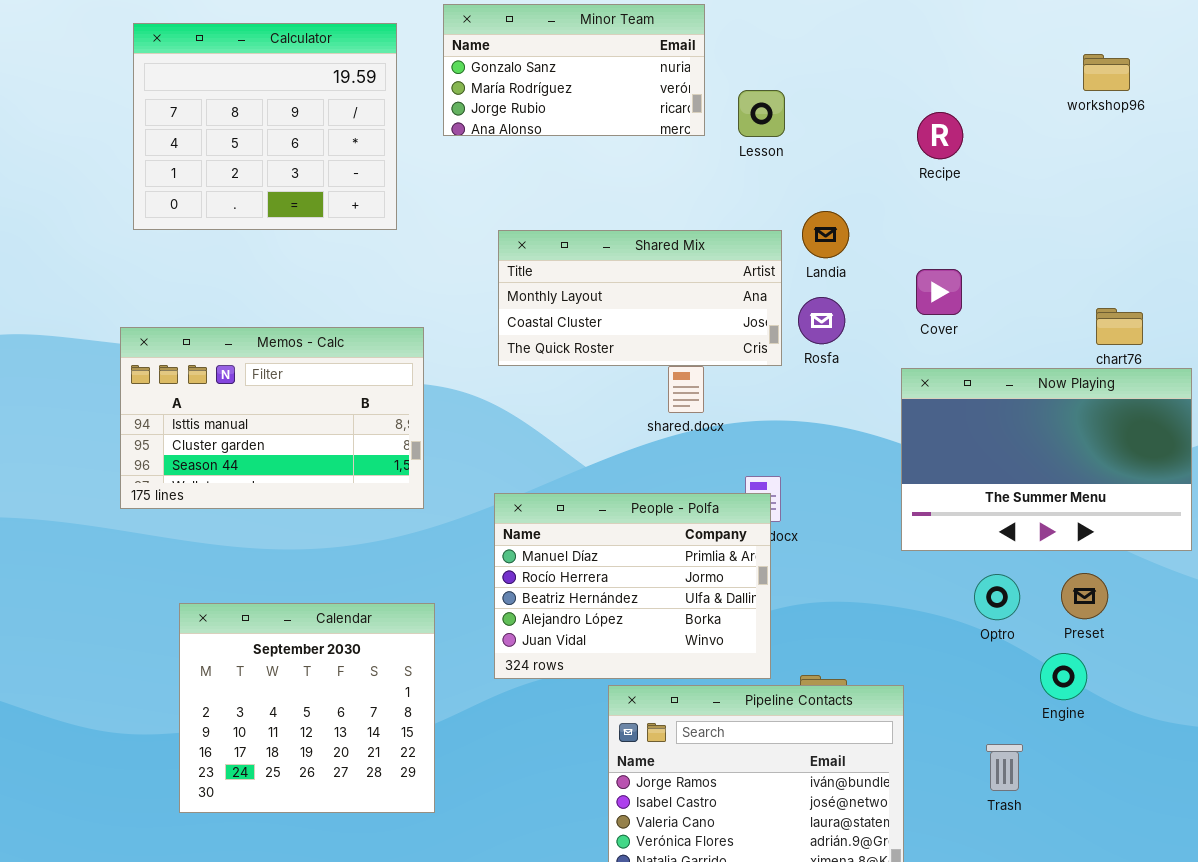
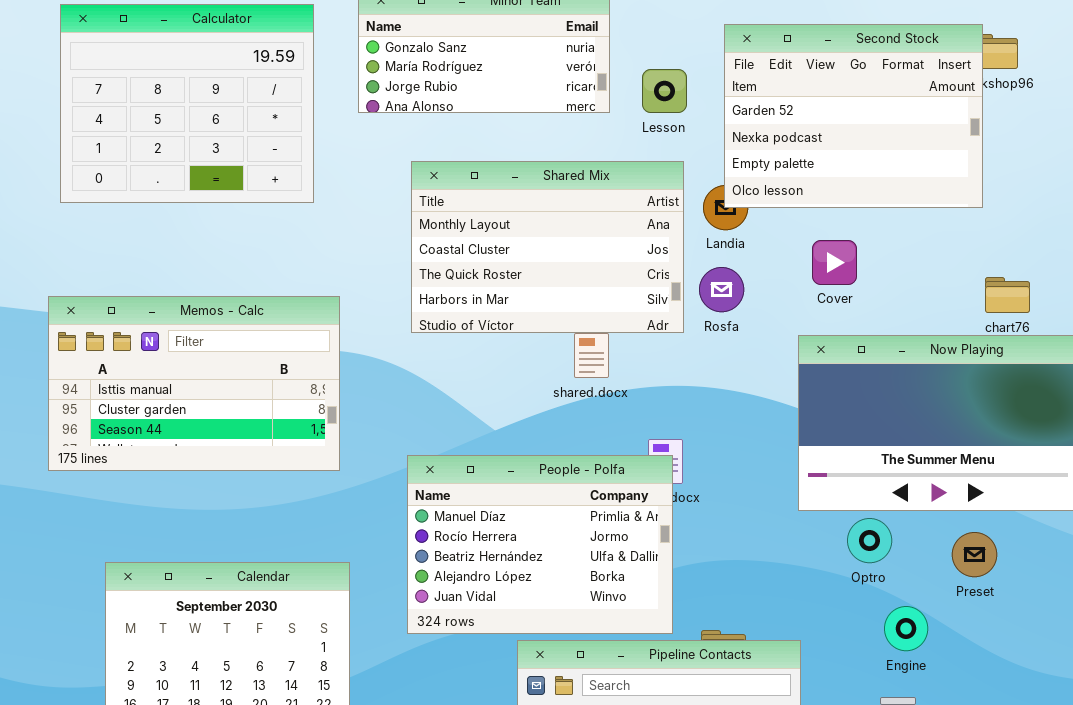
Second Stock: none -> [724,24,983,208], opened
Shared Mix: [498,230,782,366] -> [411,161,684,333], resized
Optro: [974,574,1020,620] -> [847,518,892,563], moved
Engine: [1040,653,1087,700] -> [884,606,928,651], moved

